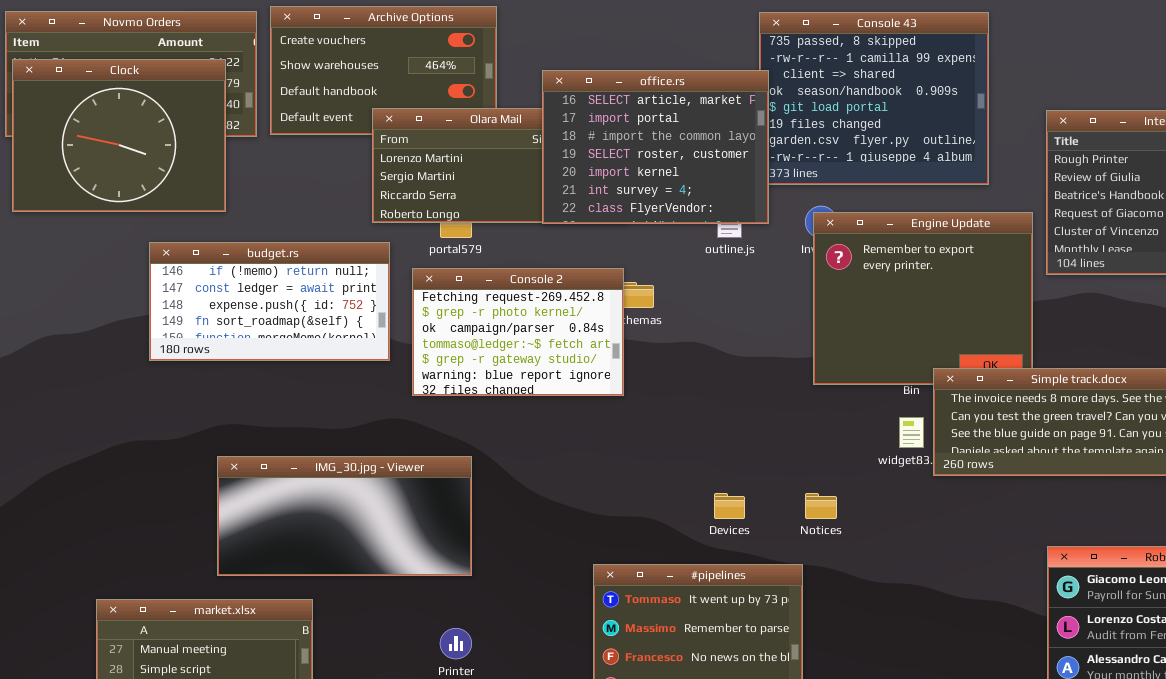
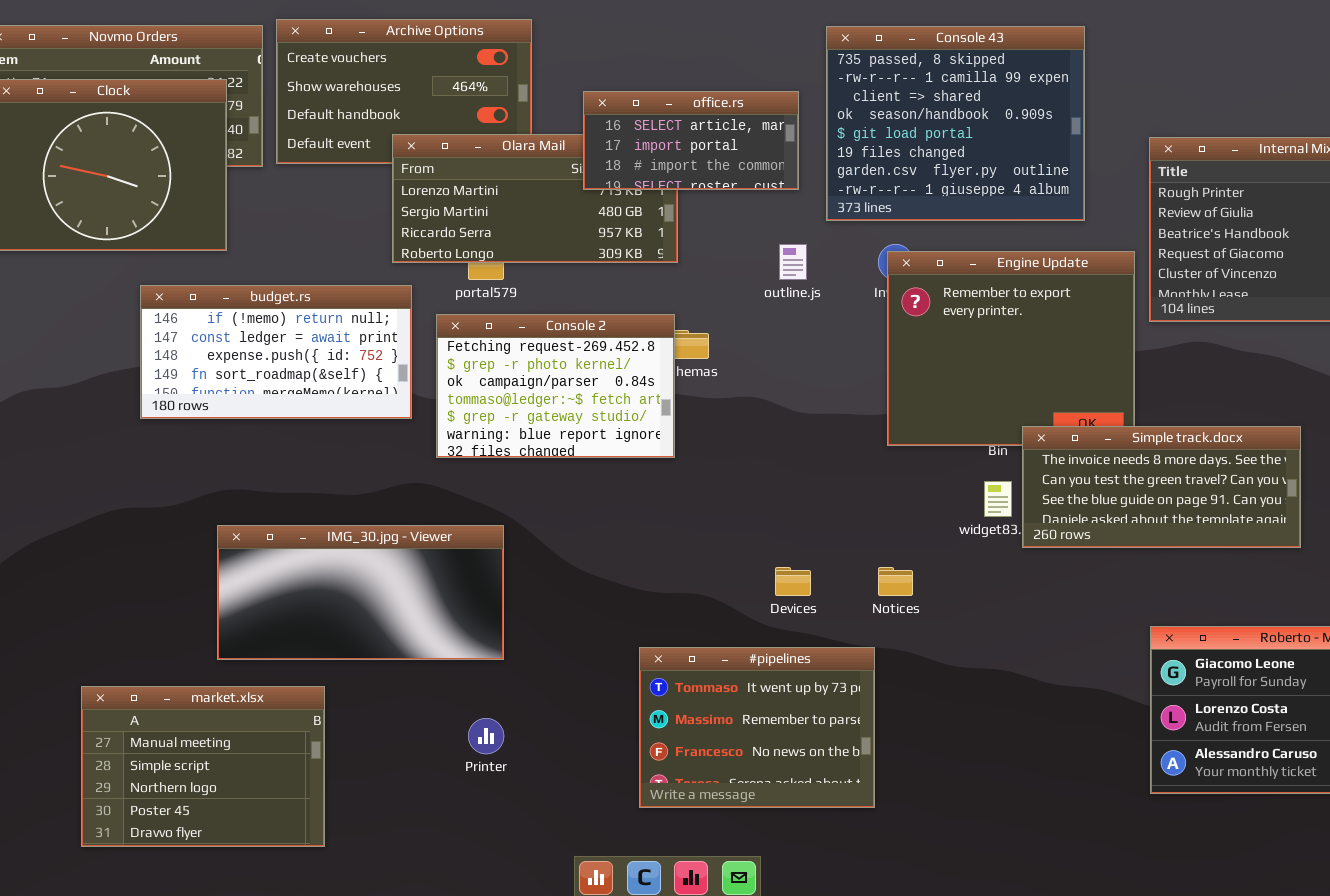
office.rs: [542,70,769,224] -> [583,91,799,190], resized

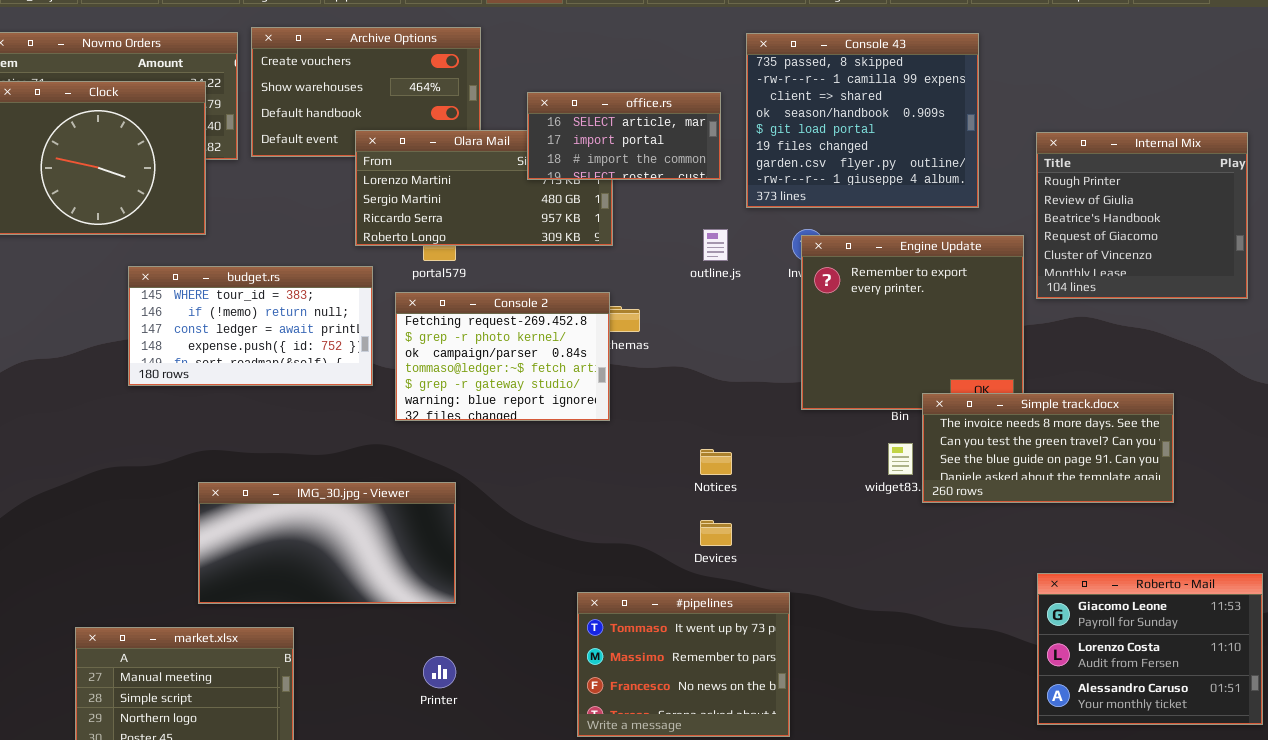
budget.rs: [140,285,412,419] -> [128,266,373,386], scrolled up 1 row
Notices: [878,567,913,596] -> [700,449,732,475], moved

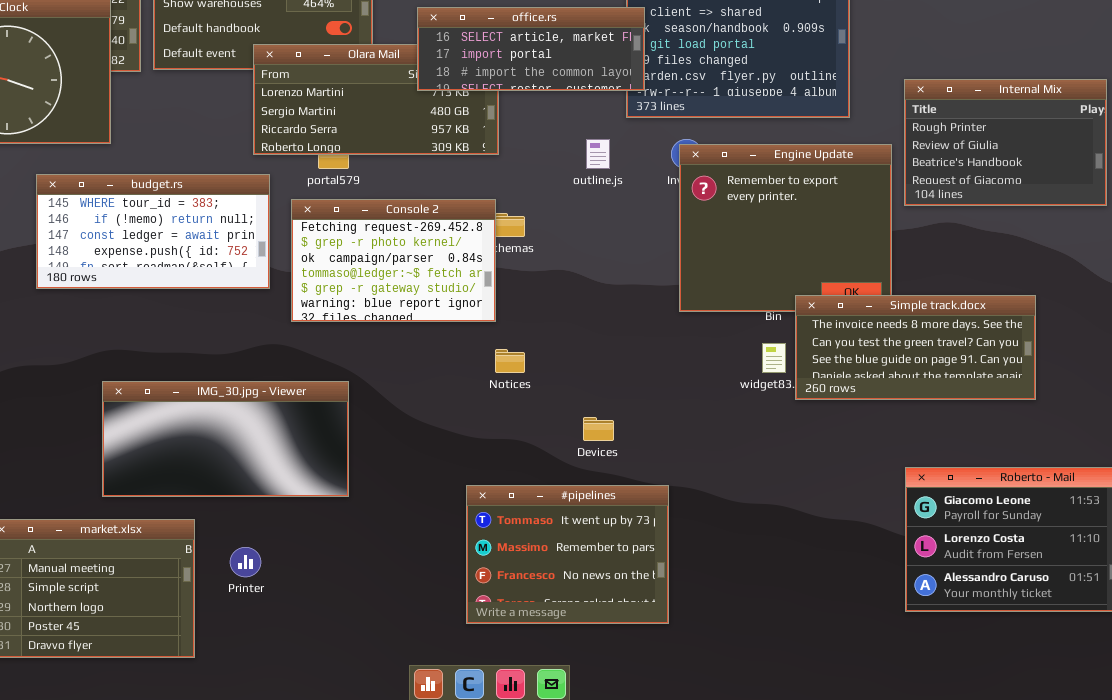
office.rs: [527,92,721,180] -> [417,7,645,91], resized
Internal Mix: [1036,132,1248,299] -> [904,79,1107,206], resized
Notices: [700,449,732,475] -> [495,349,525,373], moved
Printer: [423,656,456,688] -> [230,547,261,577], moved

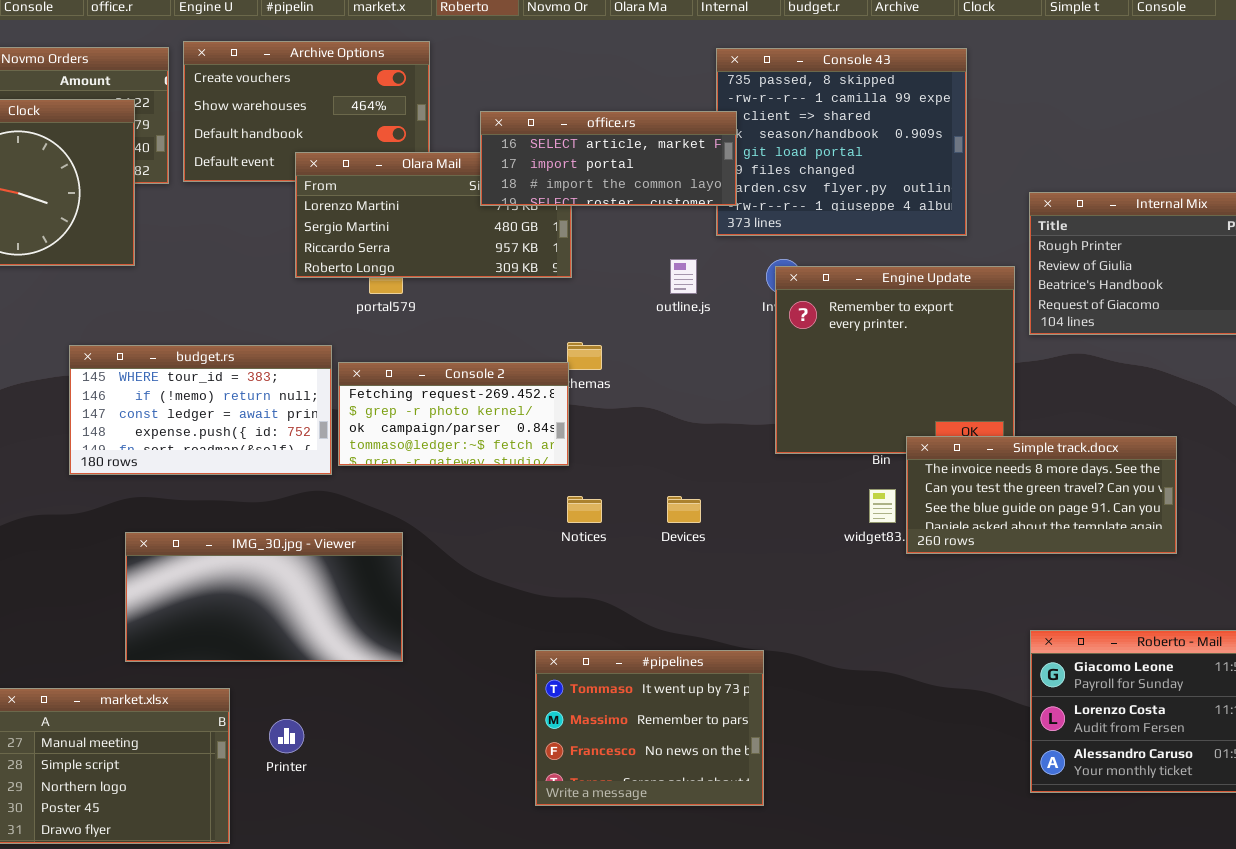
budget.rs: [36,174,270,289] -> [69,345,332,475], moved
Console 2: [291,199,496,322] -> [338,362,569,466], resized
Devices: [583,417,614,441] -> [667,496,701,523], moved

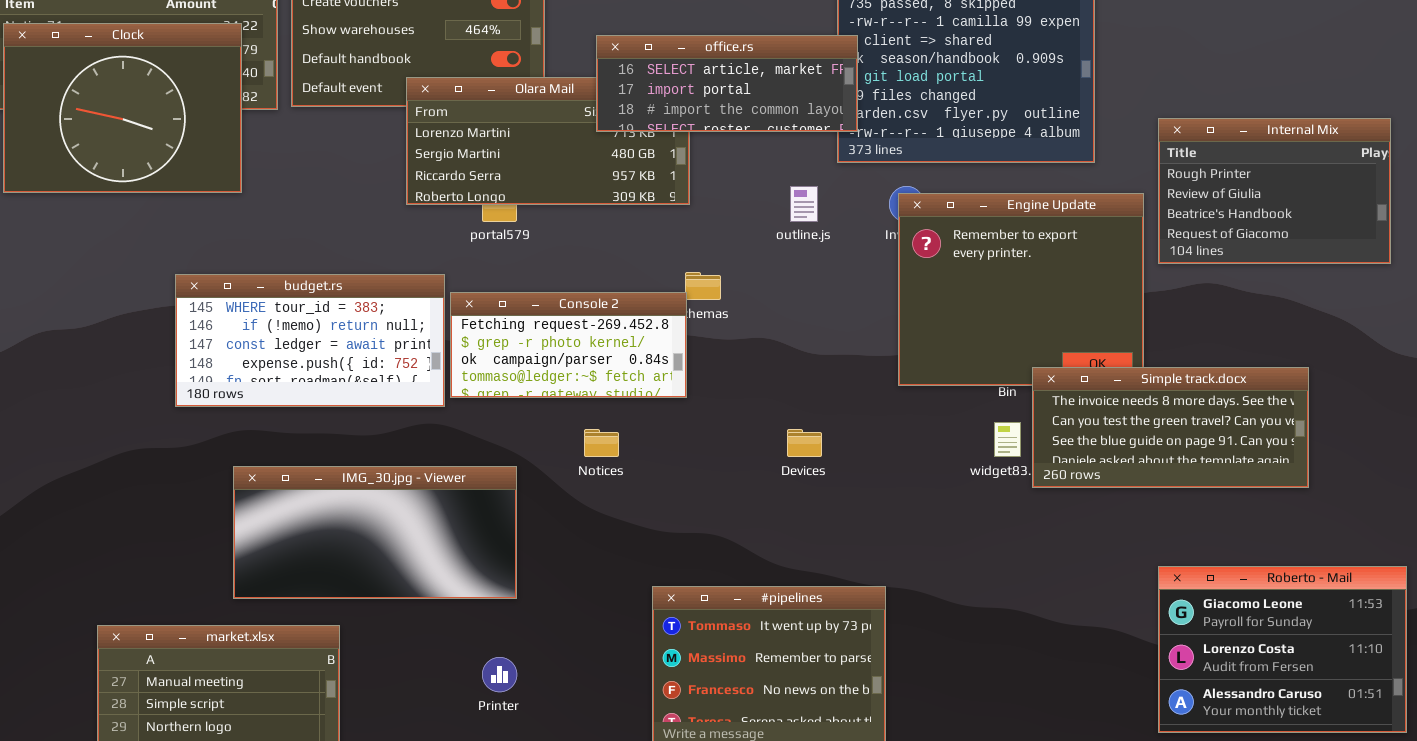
Notices: [567,496,602,523] -> [584,429,619,457], moved
Printer: [269,719,304,753] -> [482,657,517,692], moved

